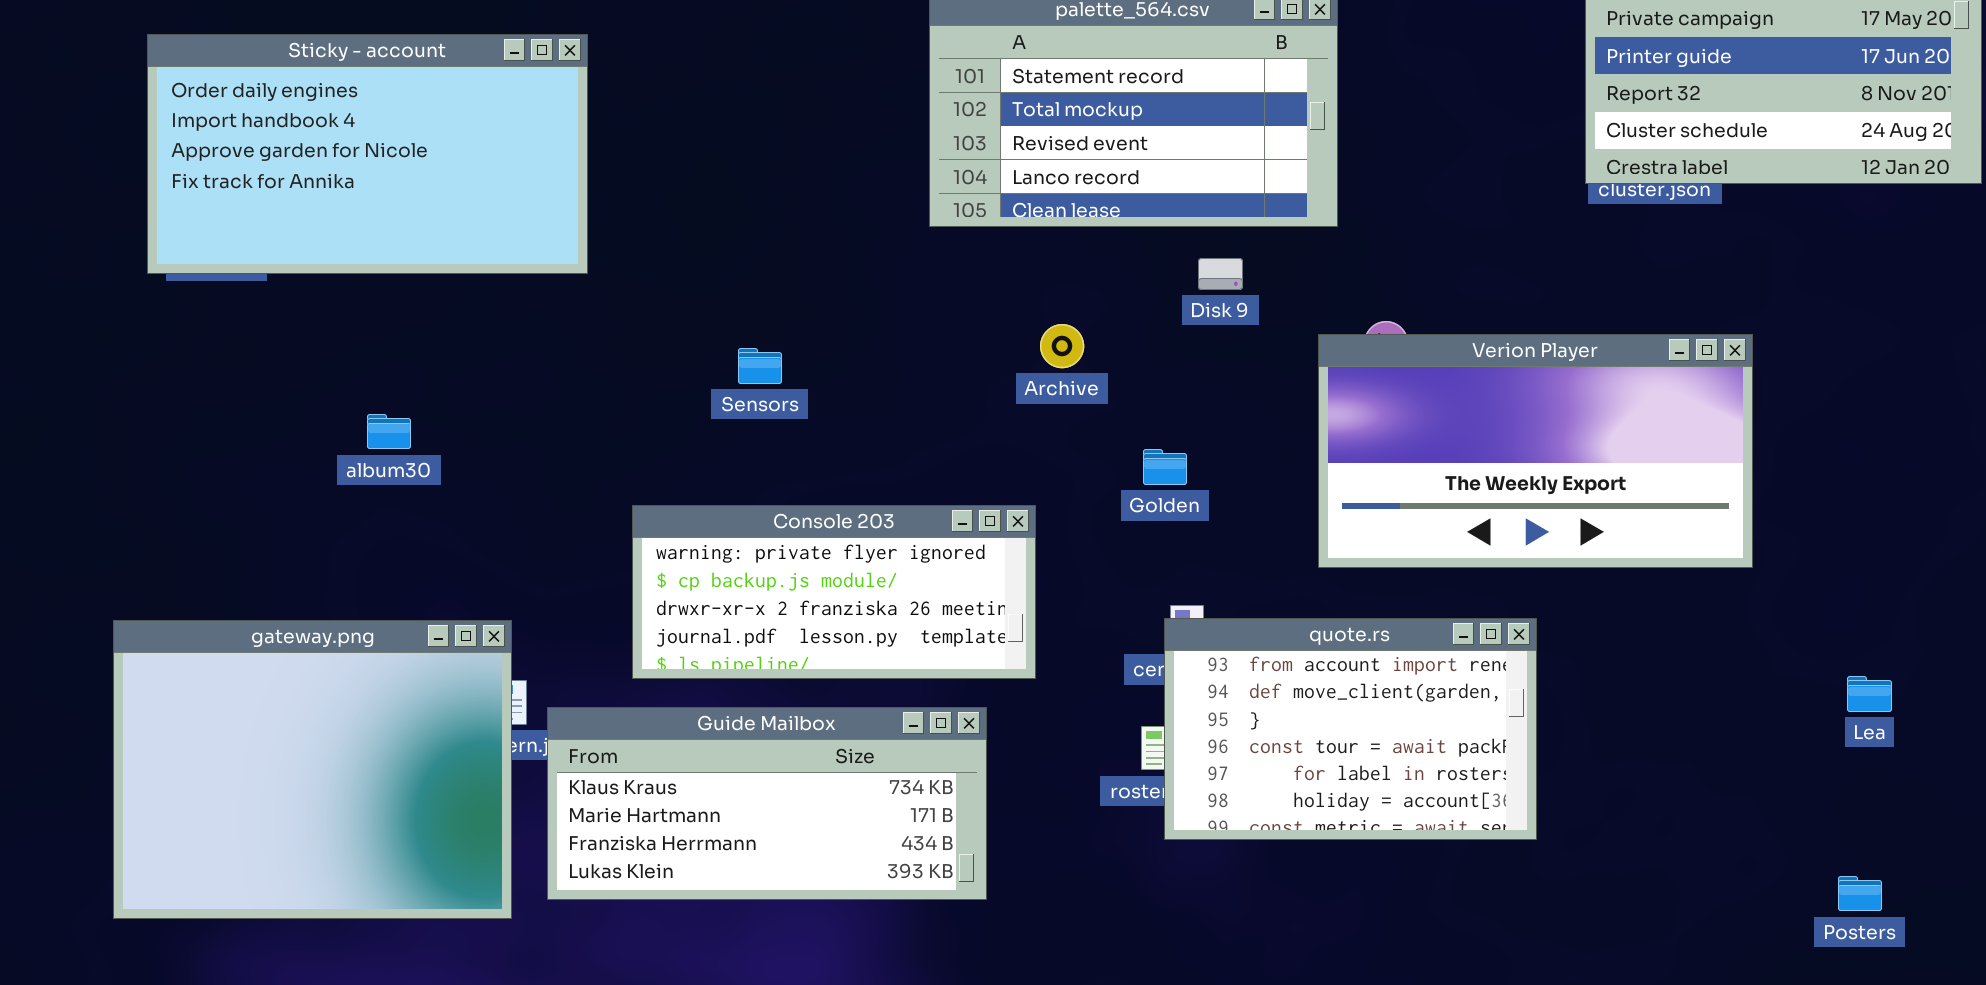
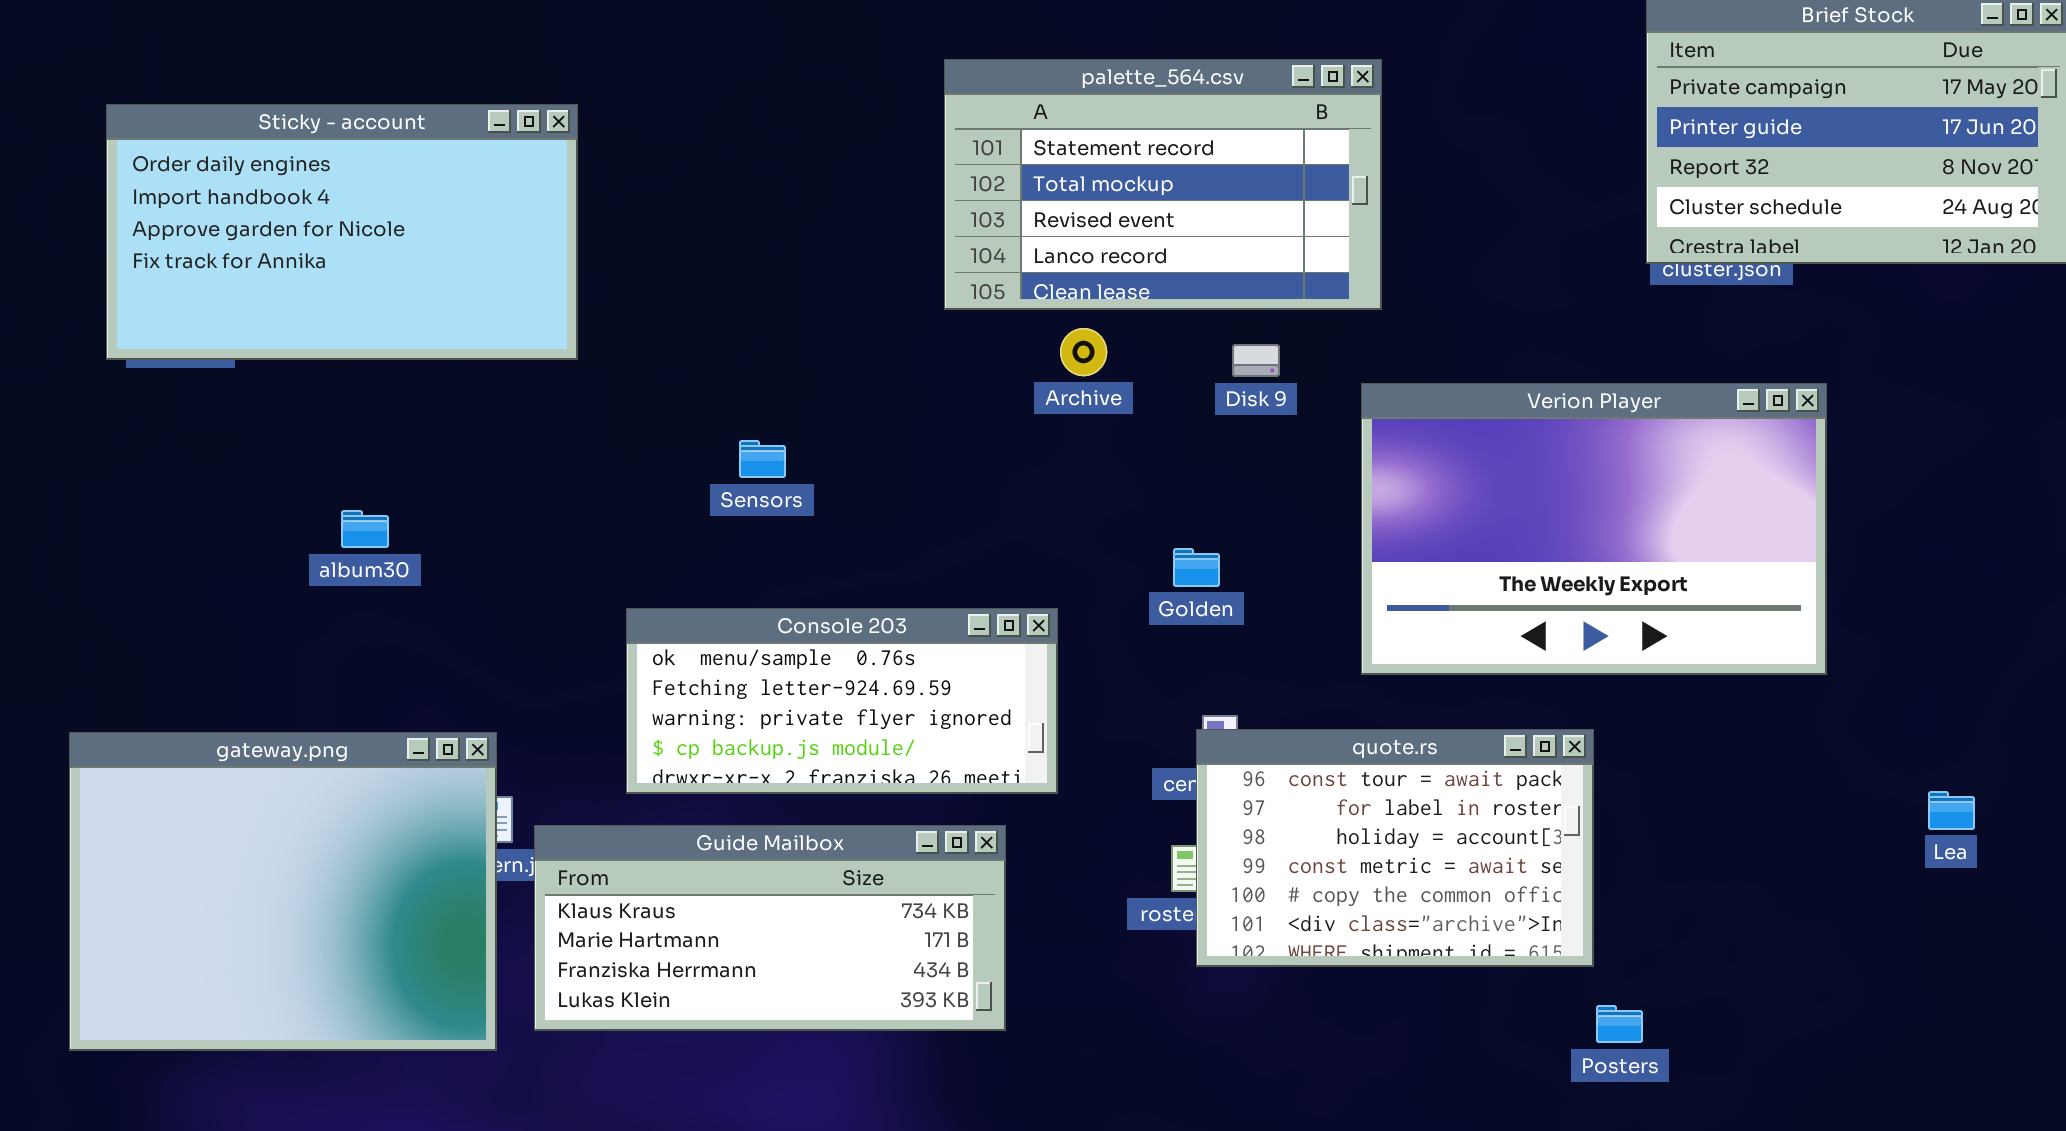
Archive: [1040,324,1084,368] -> [1060,328,1107,376], moved
Verion Player: [1318,334,1753,568] -> [1361,383,1827,675], resized
Console 203: [632,505,1036,679] -> [626,608,1058,794], scrolled up 2 rows
quote.rs: [1164,618,1537,840] -> [1196,729,1594,967], scrolled down 3 rows
Posters: [1838,876,1882,911] -> [1596,1005,1643,1043], moved

